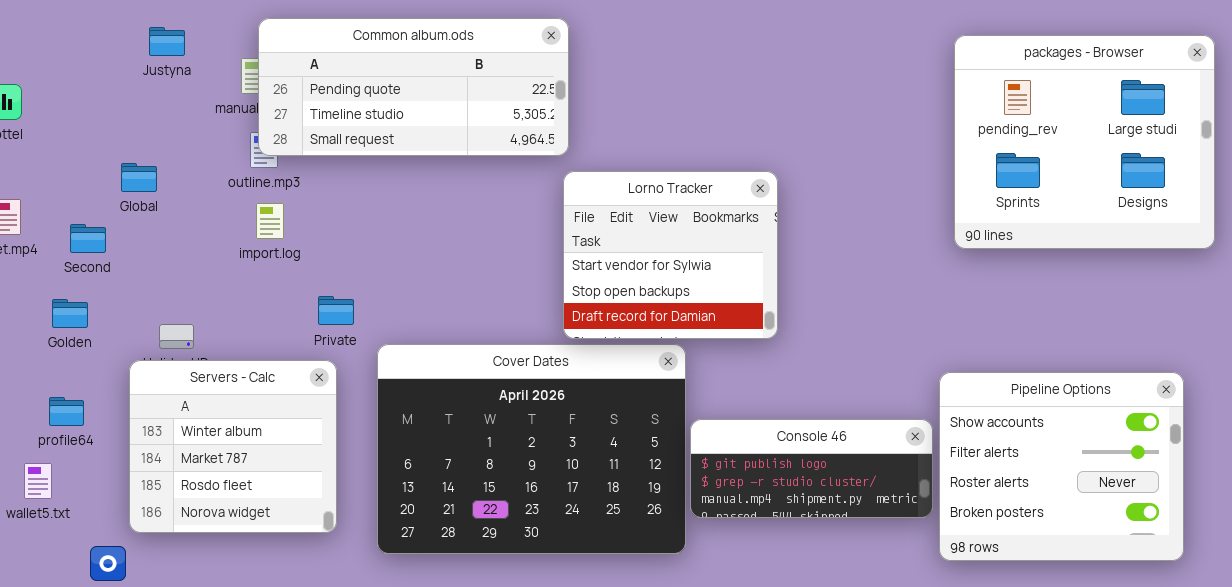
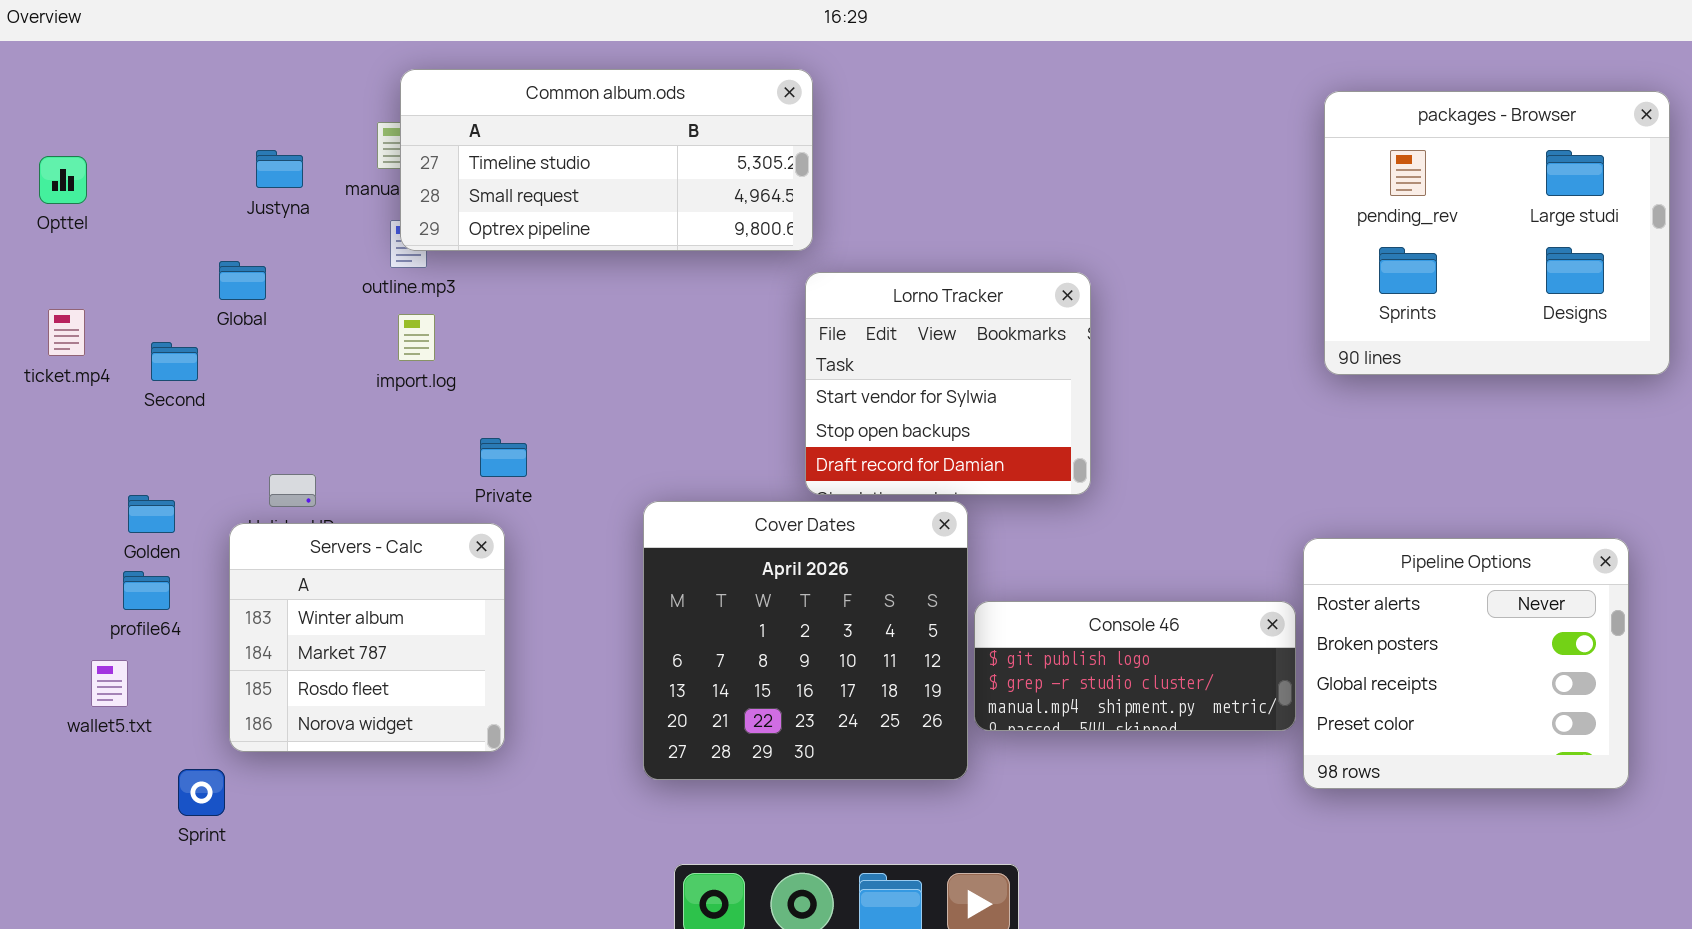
Common album.ods: [258,18,569,156] -> [400,69,813,251], scrolled down 1 row
Justyna: [149,27,185,56] -> [256,150,303,188], moved
Golden: [52,299,88,328] -> [128,495,175,533], moved
Cover Dates: [377,344,686,554] -> [643,501,968,780], resized
Pipeline Options: [939,372,1184,561] -> [1303,538,1629,789], scrolled down 2 rows

